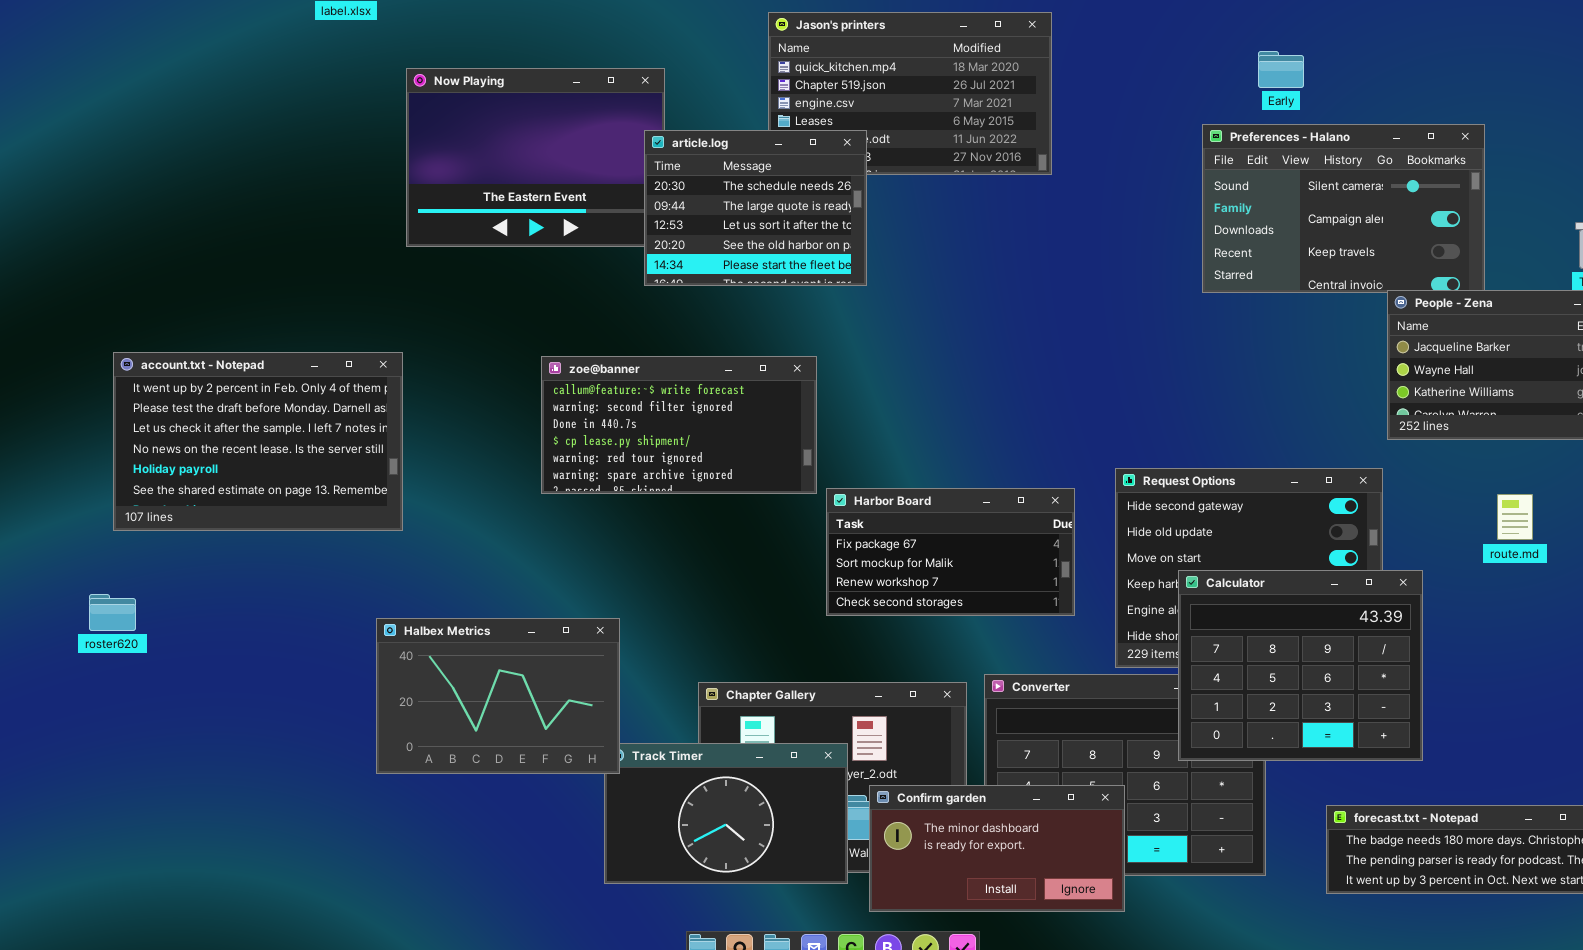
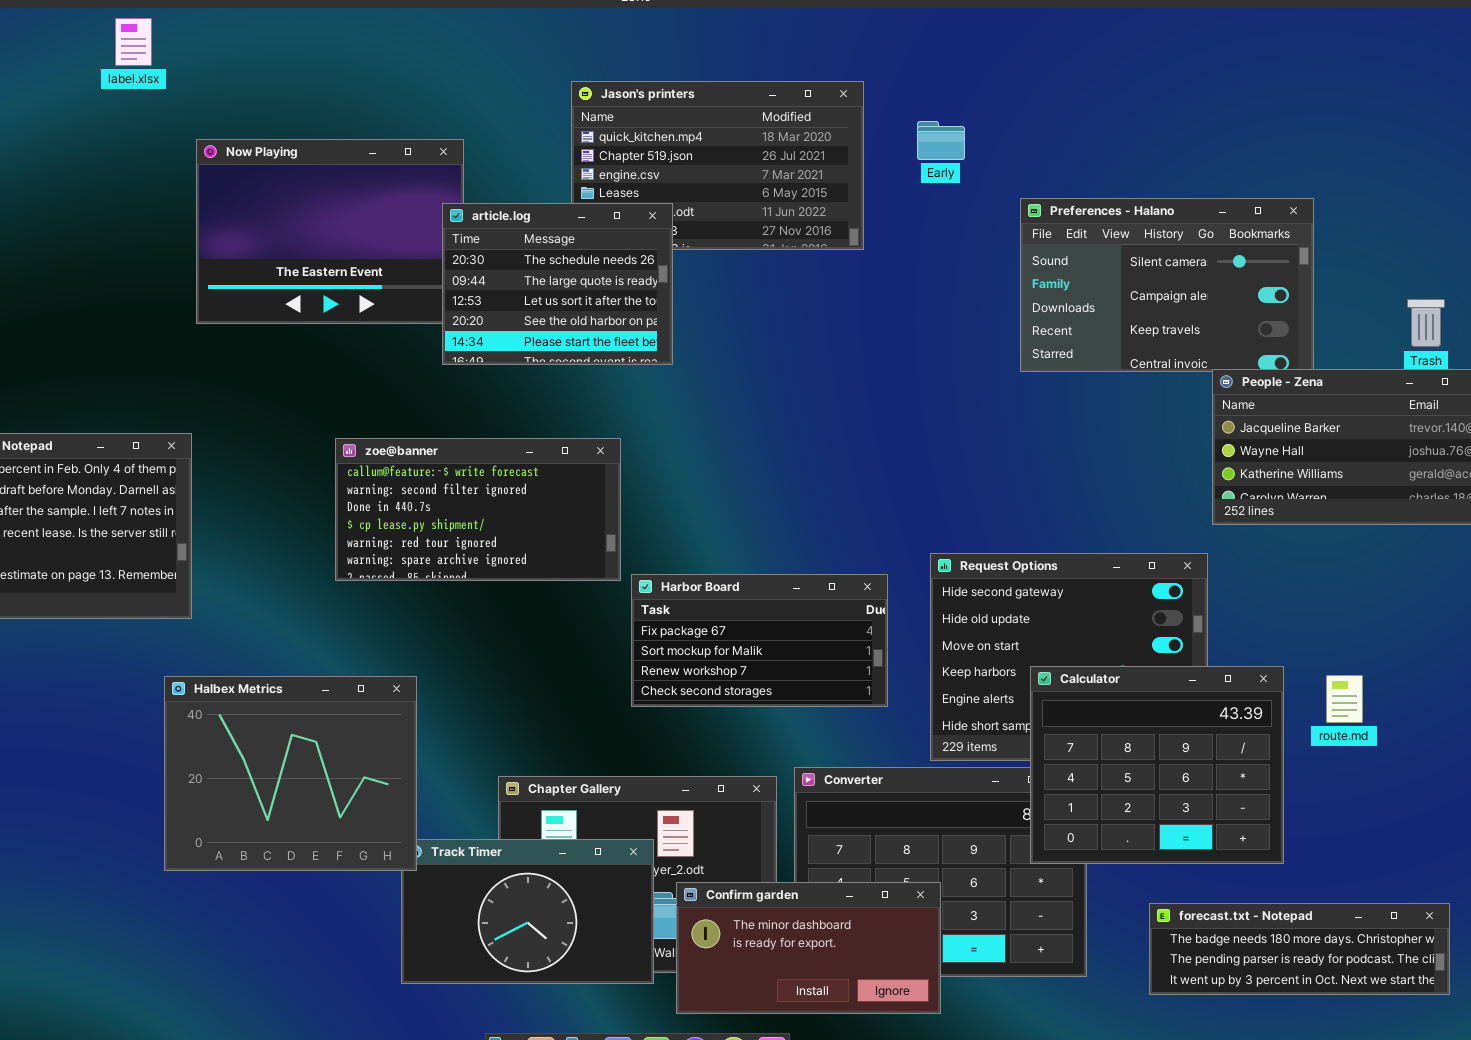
Early: [1258,51,1304,88] -> [917,121,965,160], moved
route.md: [1497,494,1533,540] -> [1326,675,1363,723], moved
Calculator: [1178,570,1423,761] -> [1030,666,1284,864], moved
Halbex Metrics: [376,618,620,774] -> [164,676,417,871], resized

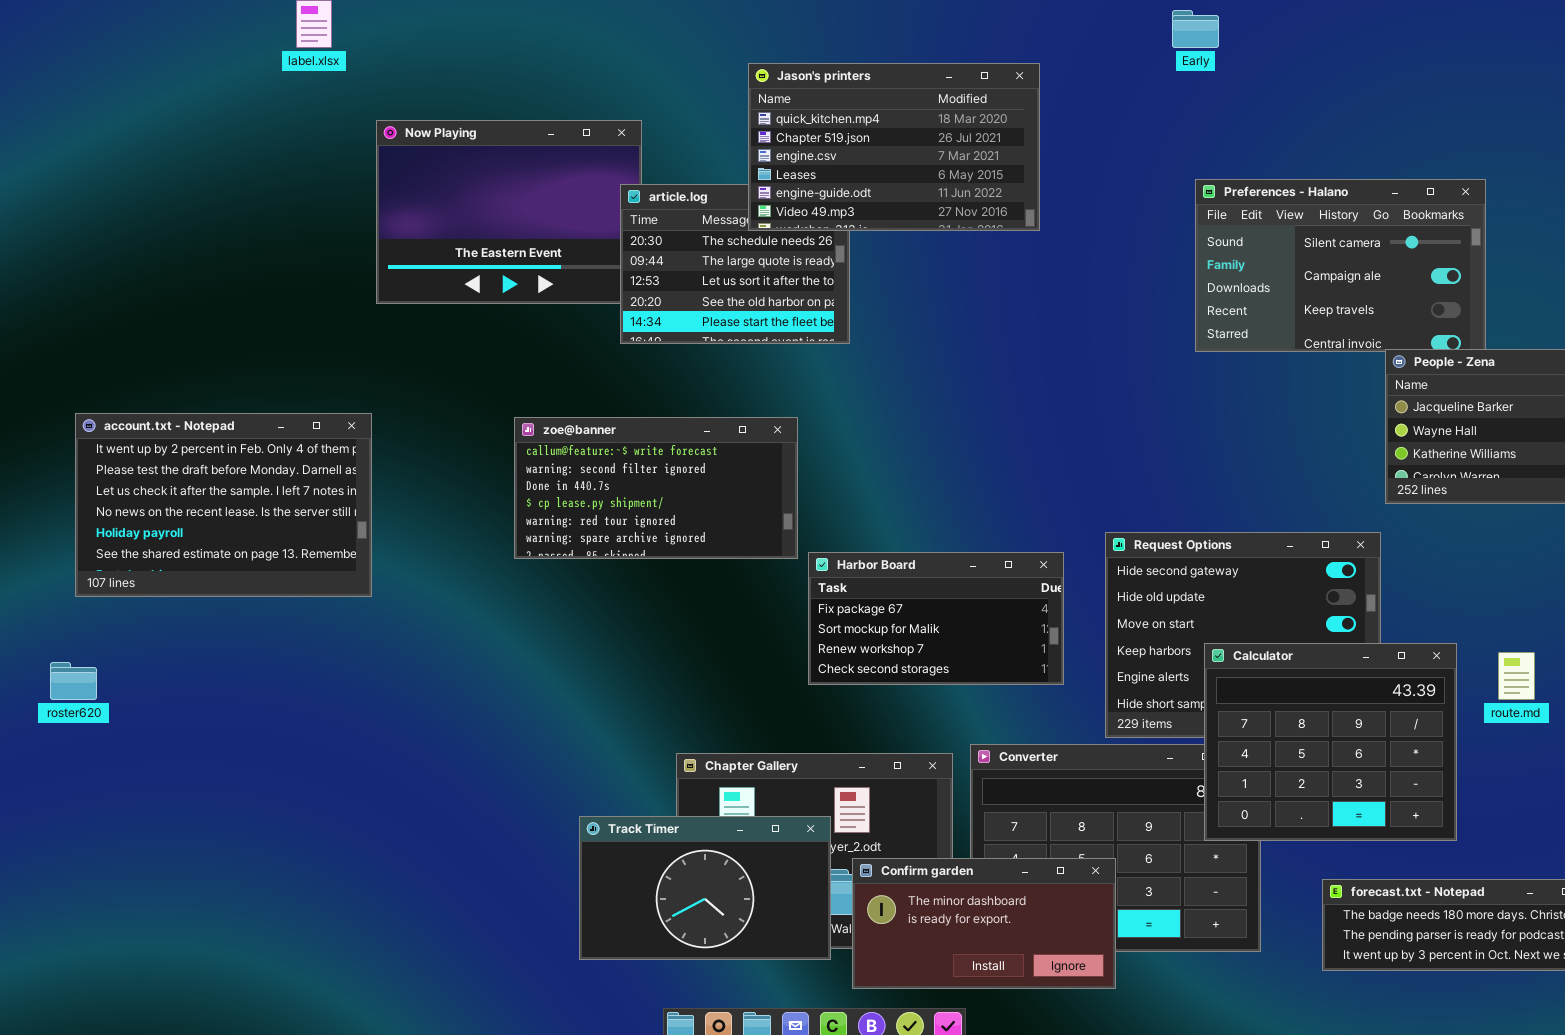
Jason's printers: [571,81,864,250] -> [748,63,1040,231], raised
Early: [917,121,965,160] -> [1172,10,1219,48], moved
Halbex Metrics: [164,676,417,871] -> none, closed

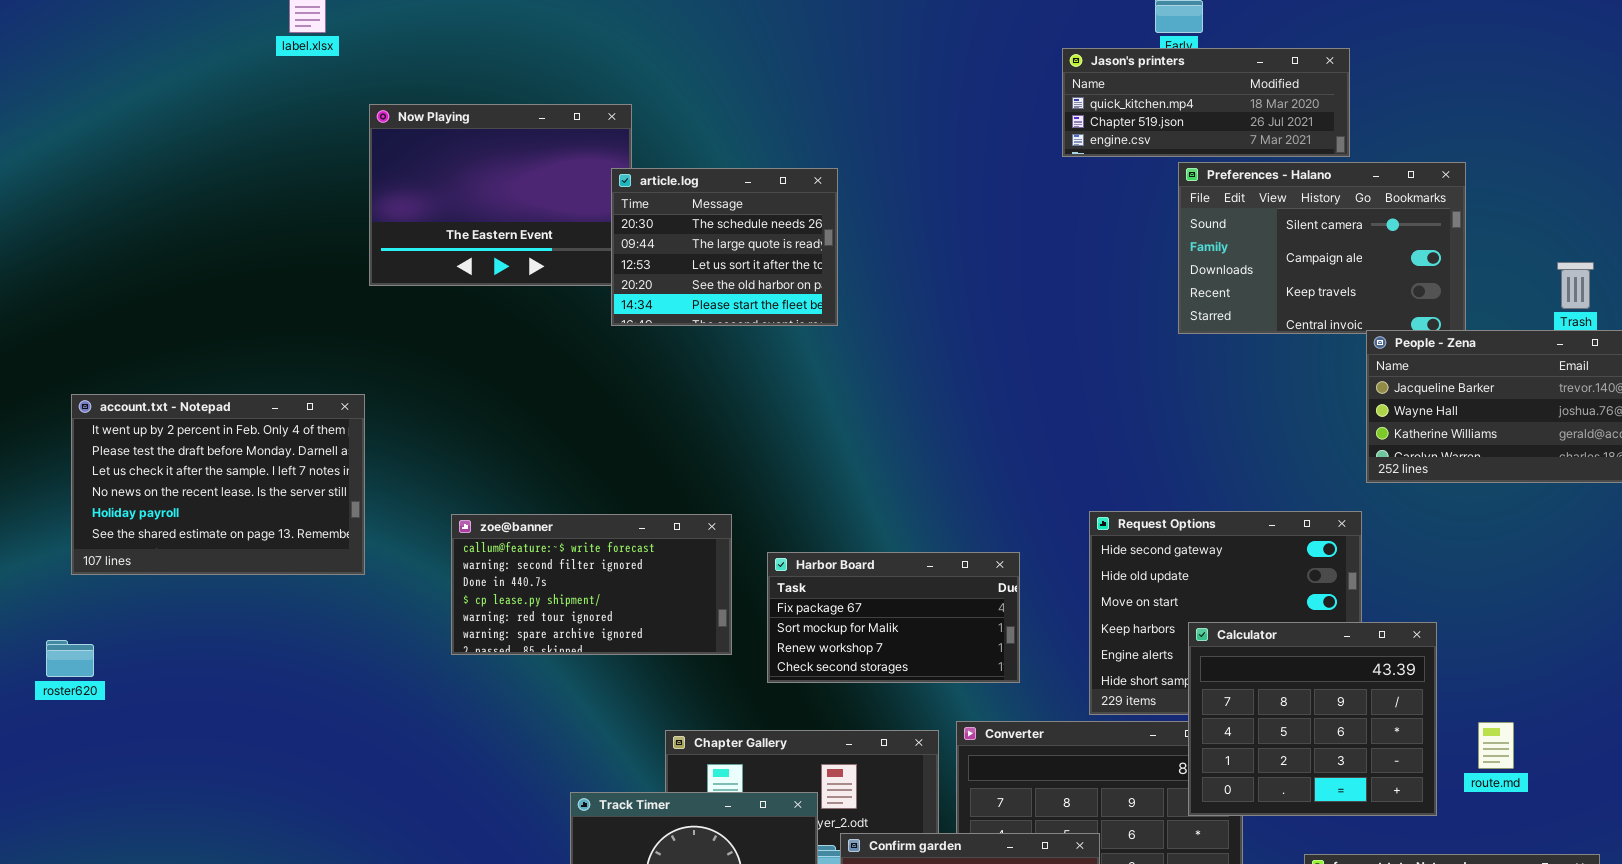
Jason's printers: [748,63,1040,231] -> [1062,48,1350,157], moved, resized
zoe@banner: [514,417,798,559] -> [451,514,732,655], moved
Harbor Board: [808,552,1064,685] -> [767,552,1020,683], moved
route.md: [1498,652,1535,700] -> [1478,722,1514,769], moved

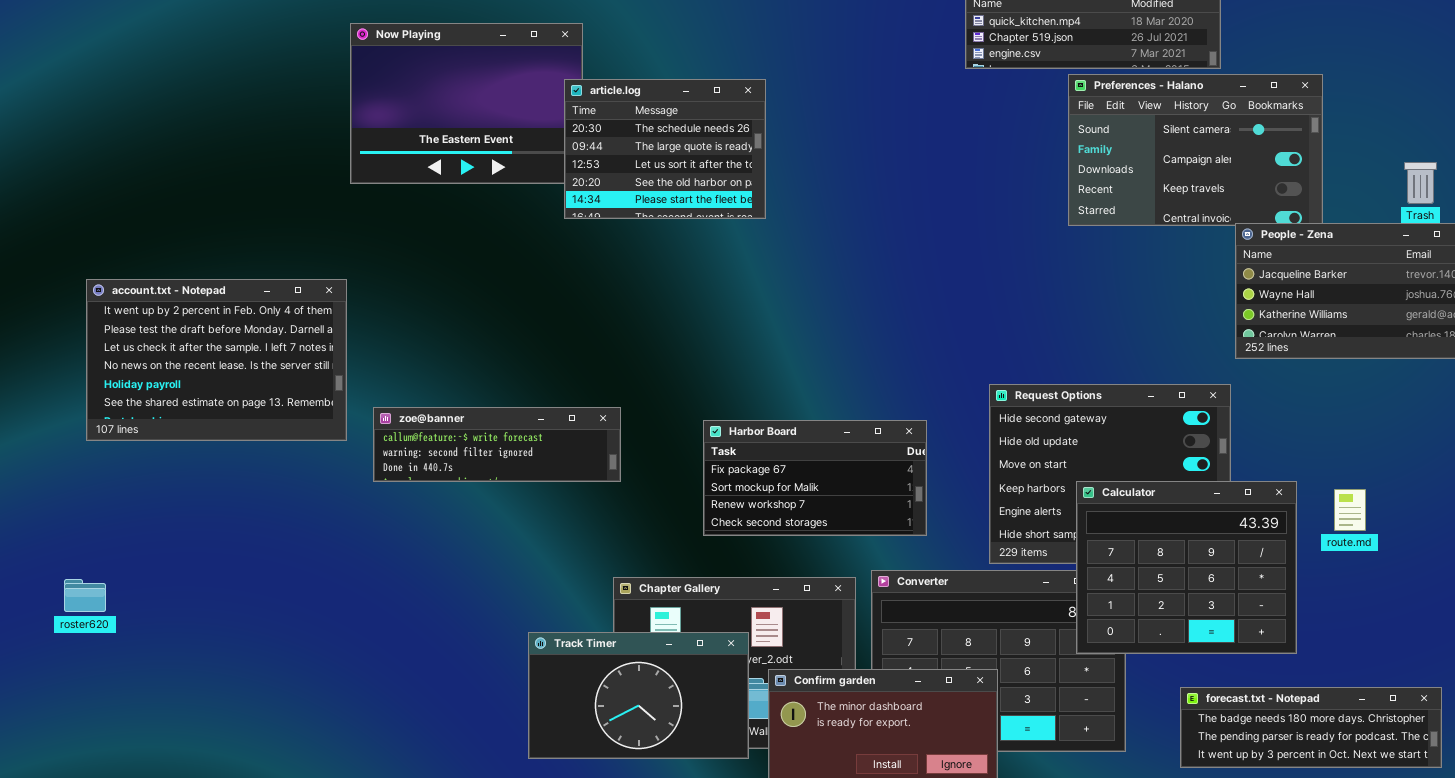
zoe@banner: [451,514,732,655] -> [373,407,621,482], moved, resized
roster620: [46,640,94,677] -> [64,579,106,612], moved
route.md: [1478,722,1514,769] -> [1334,489,1366,531], moved

